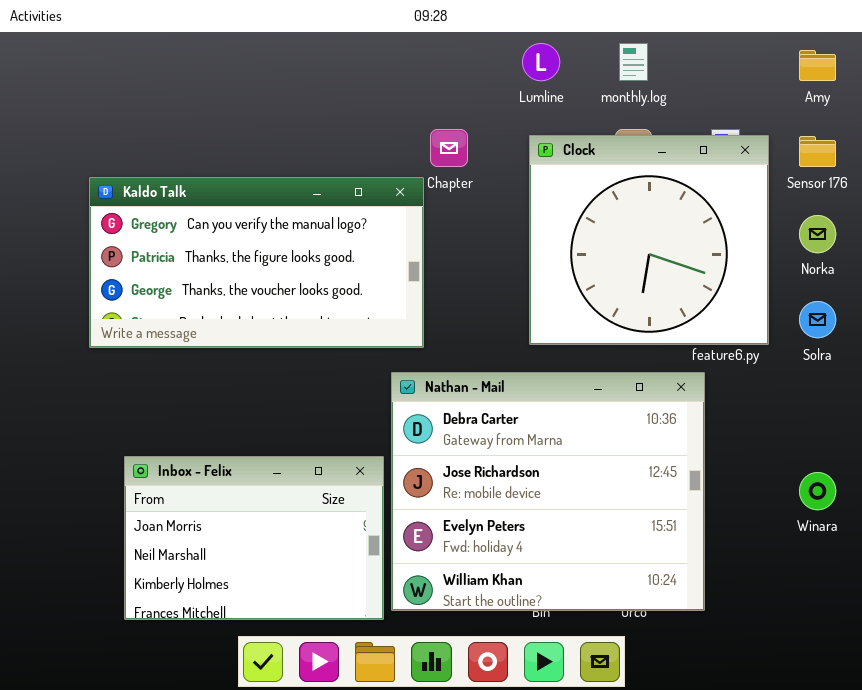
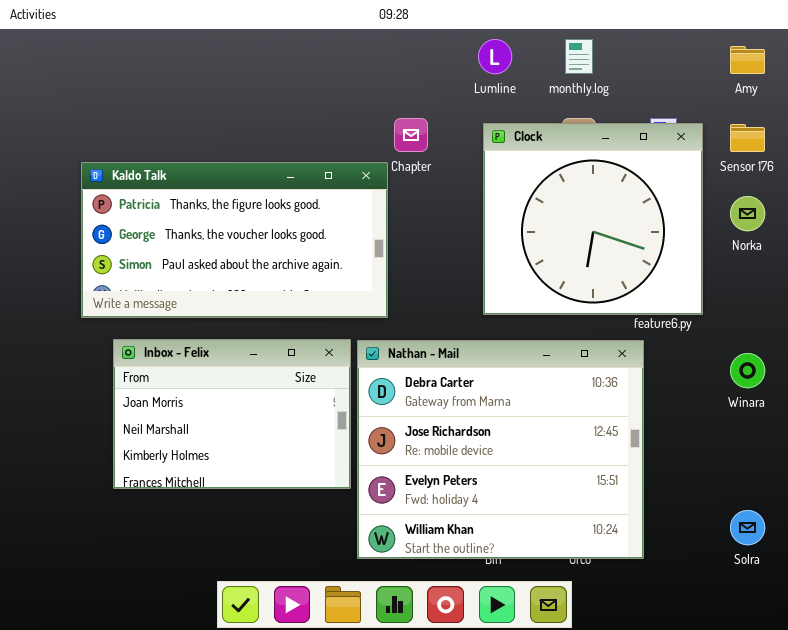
Kaldo Talk: [89,177,424,348] -> [81,162,388,318], scrolled down 1 row
Solra: [799,301,836,338] -> [730,510,765,545], moved
Inbox - Felix: [124,456,384,620] -> [113,339,351,489], moved
Winara: [799,472,836,510] -> [730,353,765,388], moved

